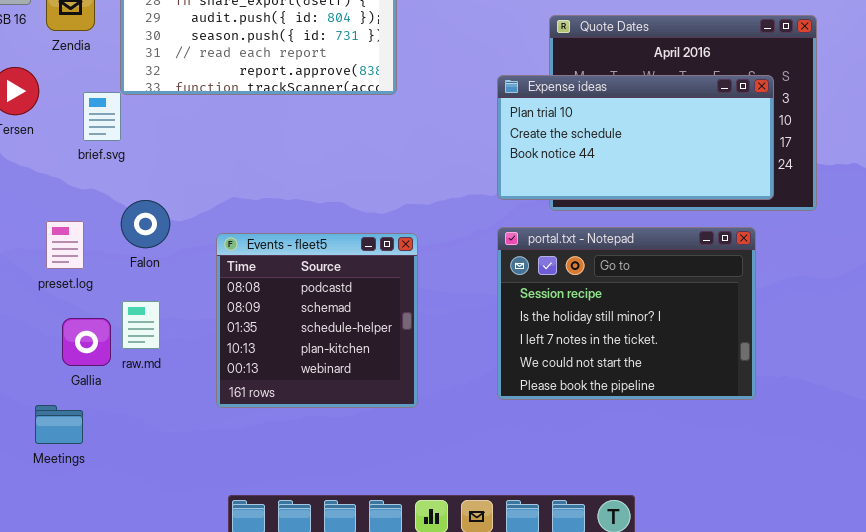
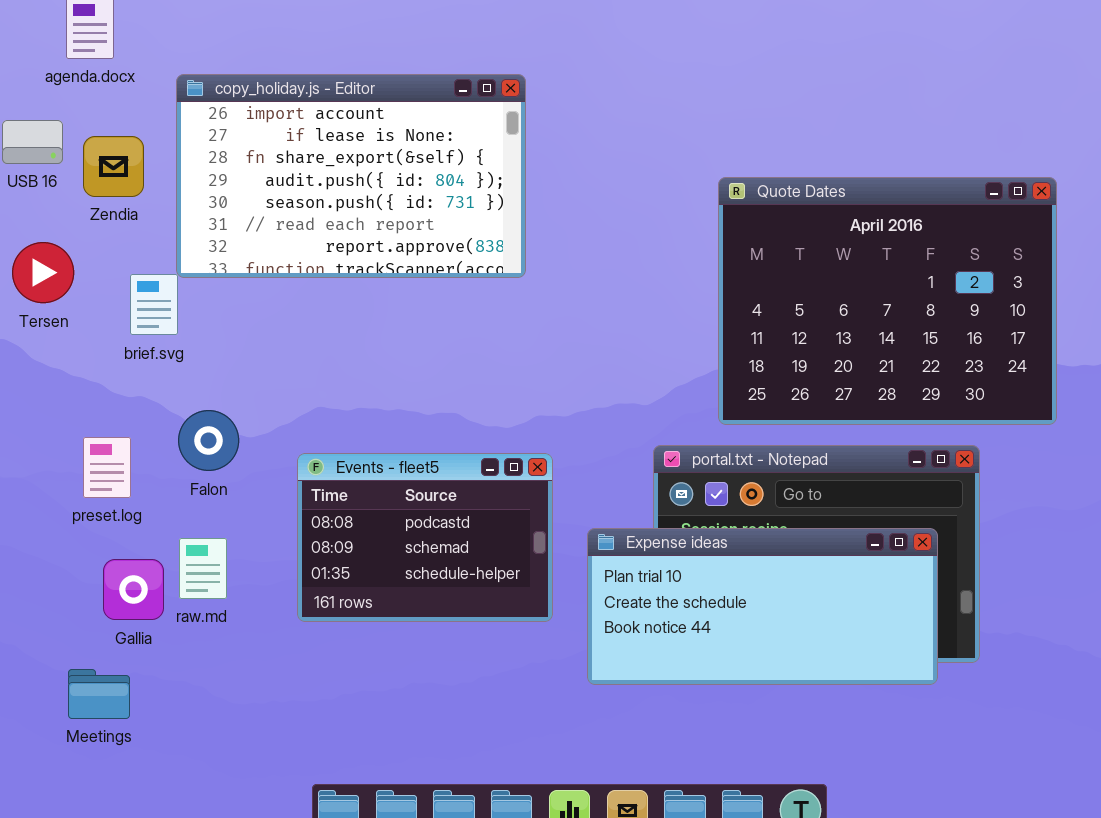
Expense ideas: [497,75,774,200] -> [587,528,938,685], moved
Events - fleet5: [216,233,418,408] -> [297,453,553,622], resized

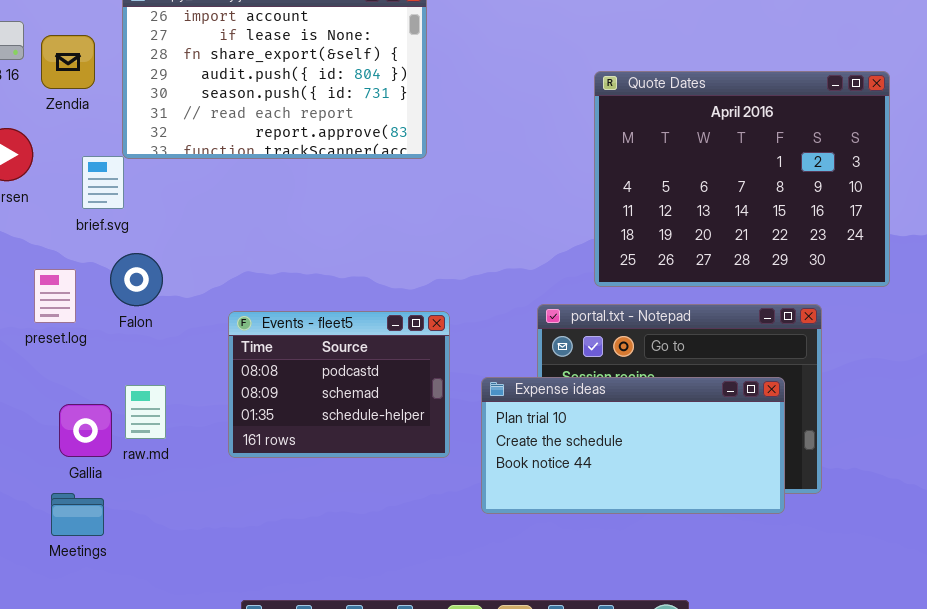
Falon: [178,410,239,471] -> [110,253,163,306], moved
preset.log: [83,437,131,498] -> [34,269,76,323], moved
Meetings: [68,669,130,719] -> [51,493,104,536], moved

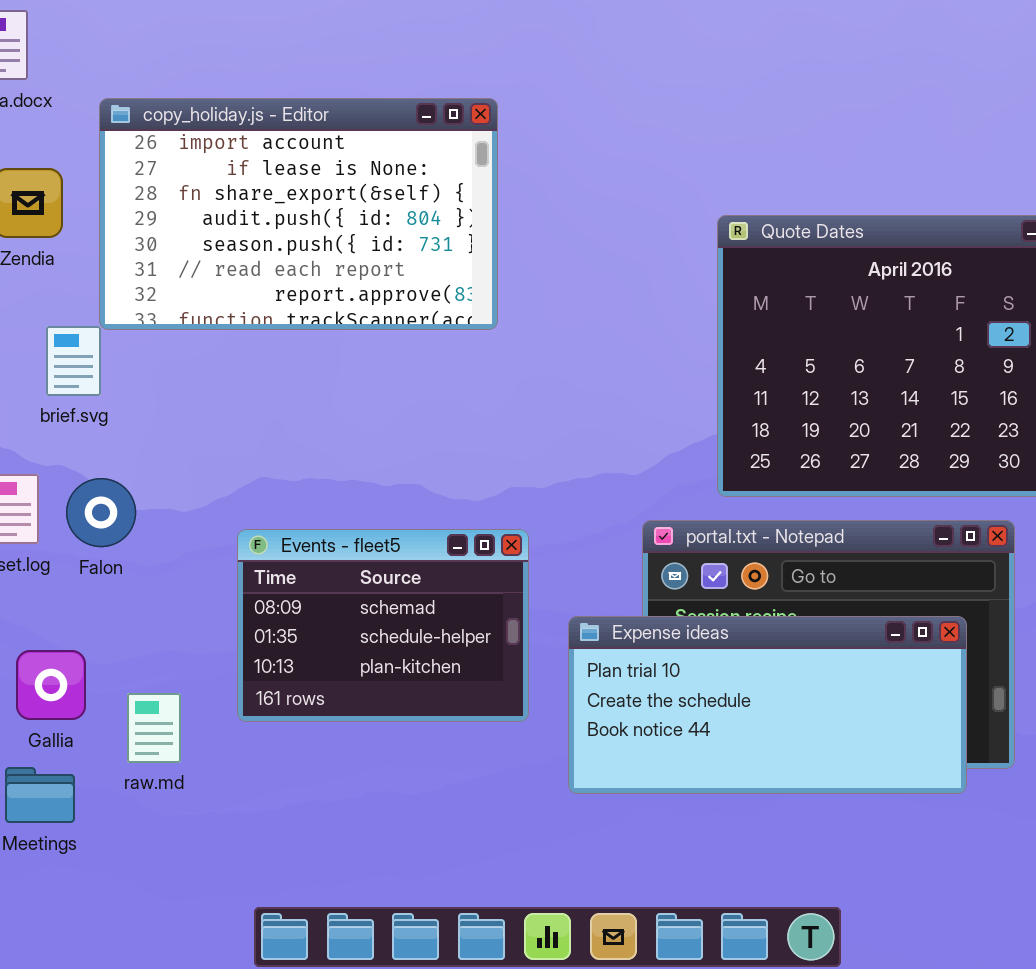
Falon: [110,253,163,306] -> [66,478,136,547], moved
Events - fleet5: [228,311,450,458] -> [237,529,529,722], scrolled down 1 row
raw.md: [125,385,166,439] -> [127,693,181,763], moved

